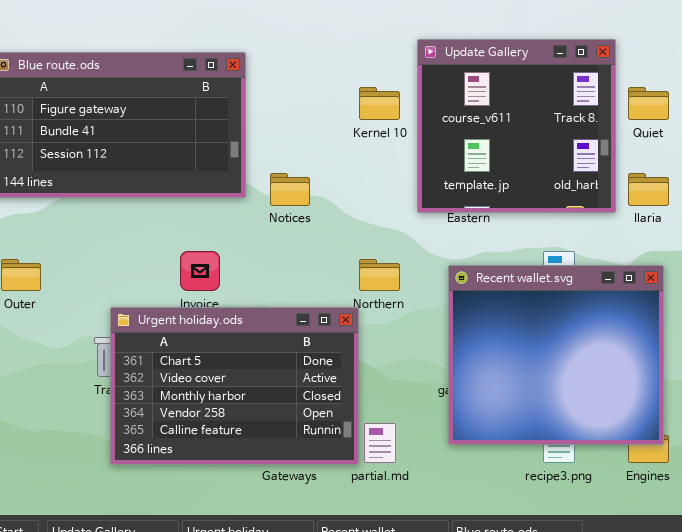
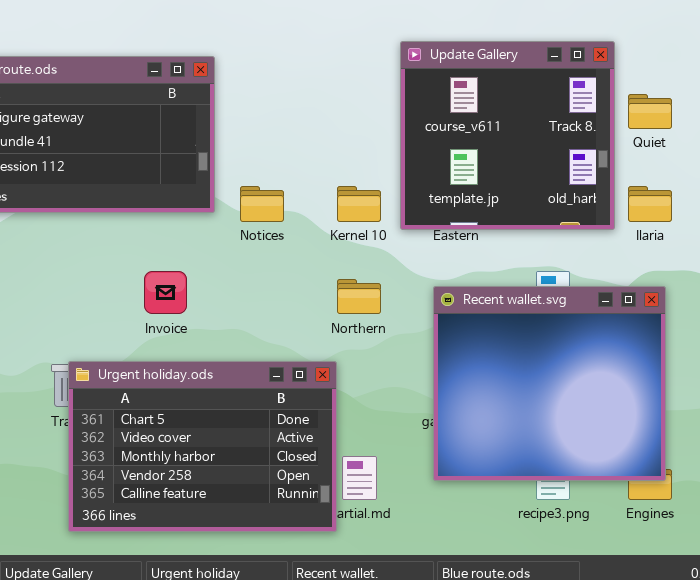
Kernel 10: [359,87,400,120] -> [337,186,381,222], moved
Urgent holiday.ods: [110,307,359,465] -> [68,361,337,532], moved

